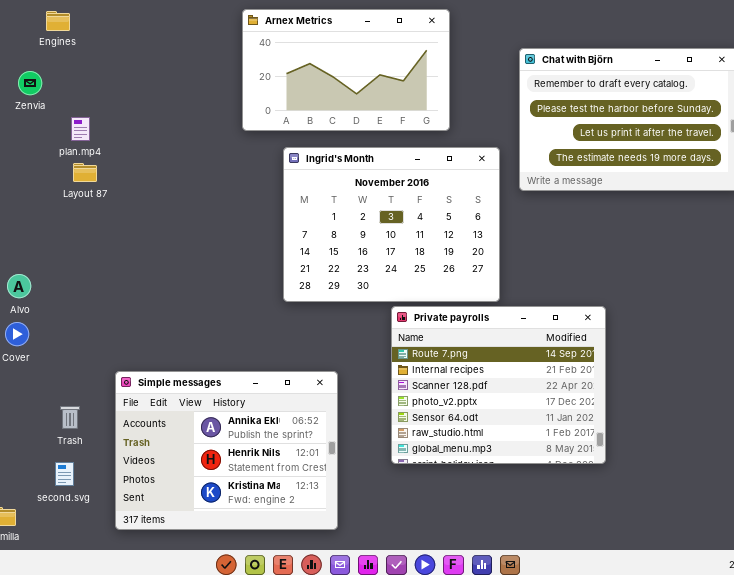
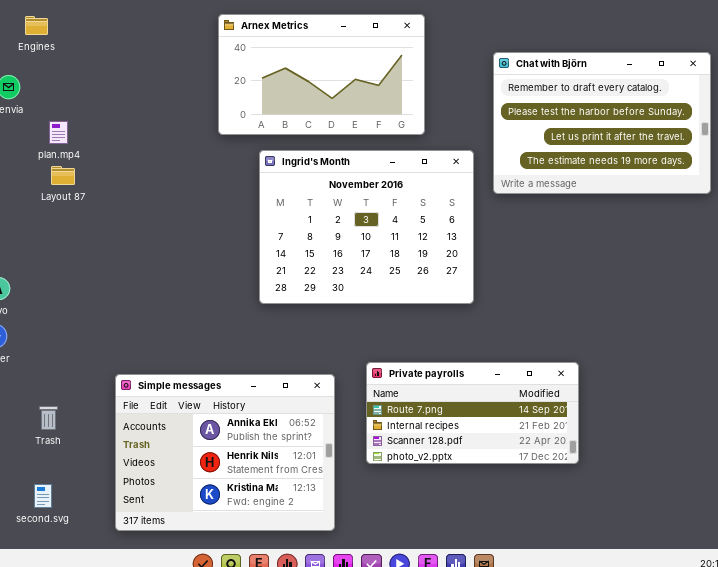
Private payrolls: [391,306,606,464] -> [366,362,579,464], resized
Simple messages: [115,371,338,530] -> [115,374,335,531], moved
second.svg: [55,462,74,486] -> [34,484,52,508], moved

